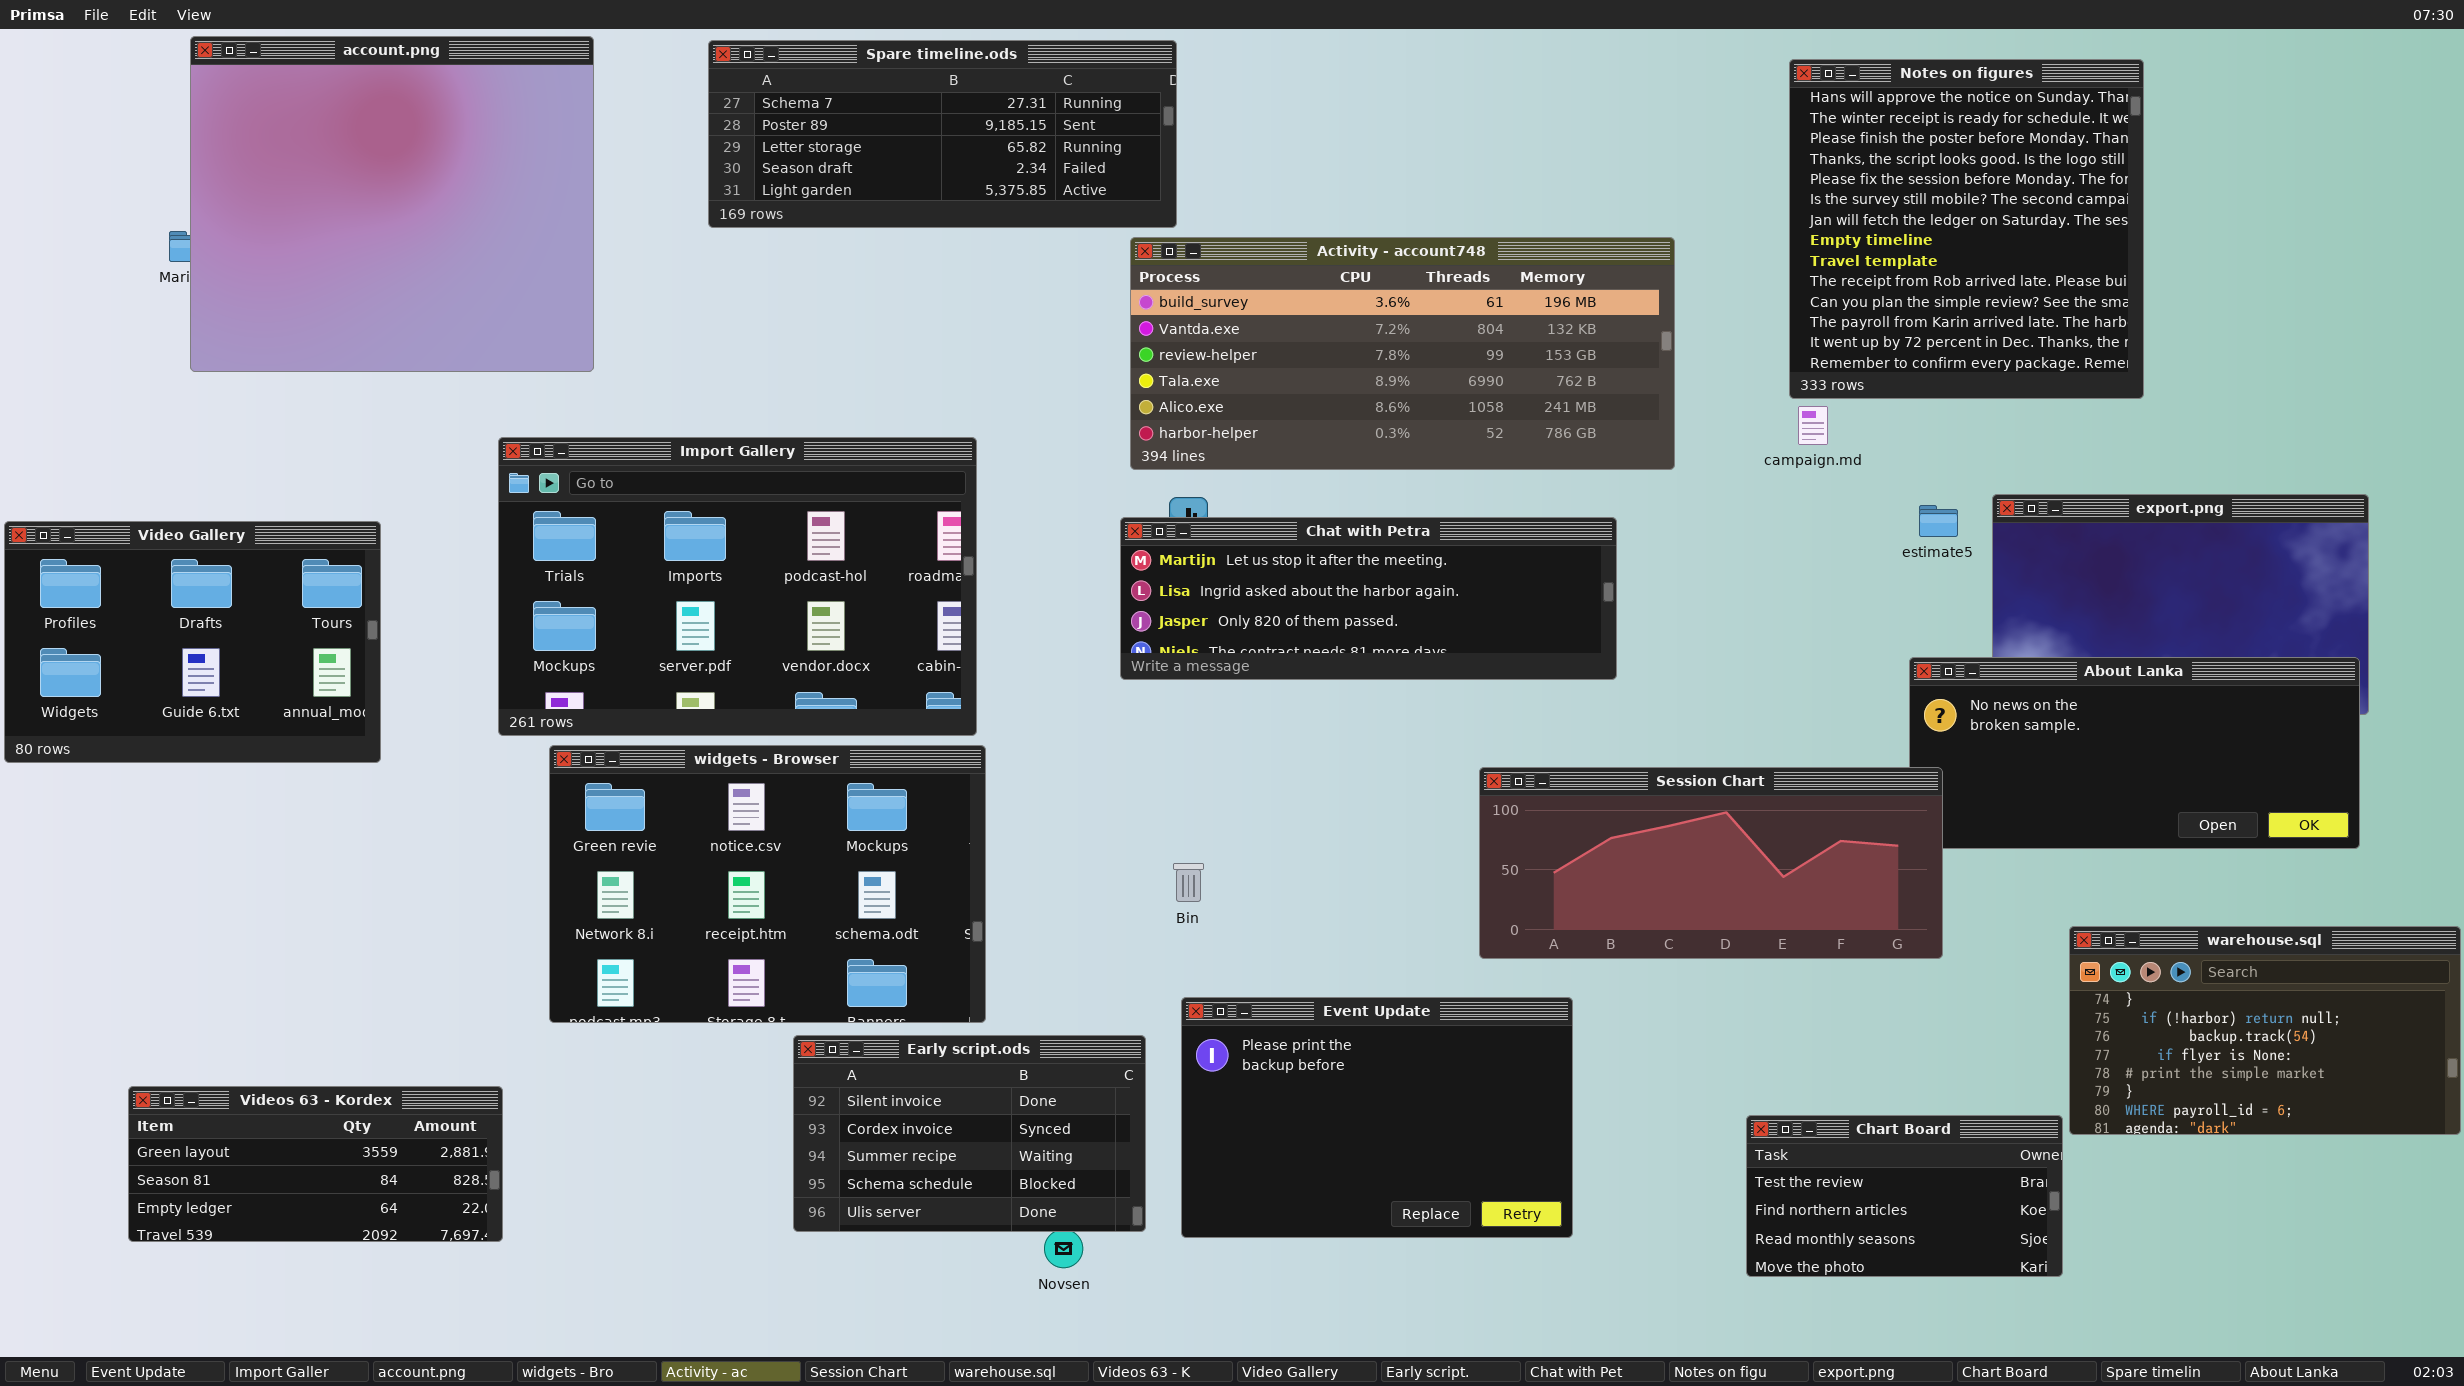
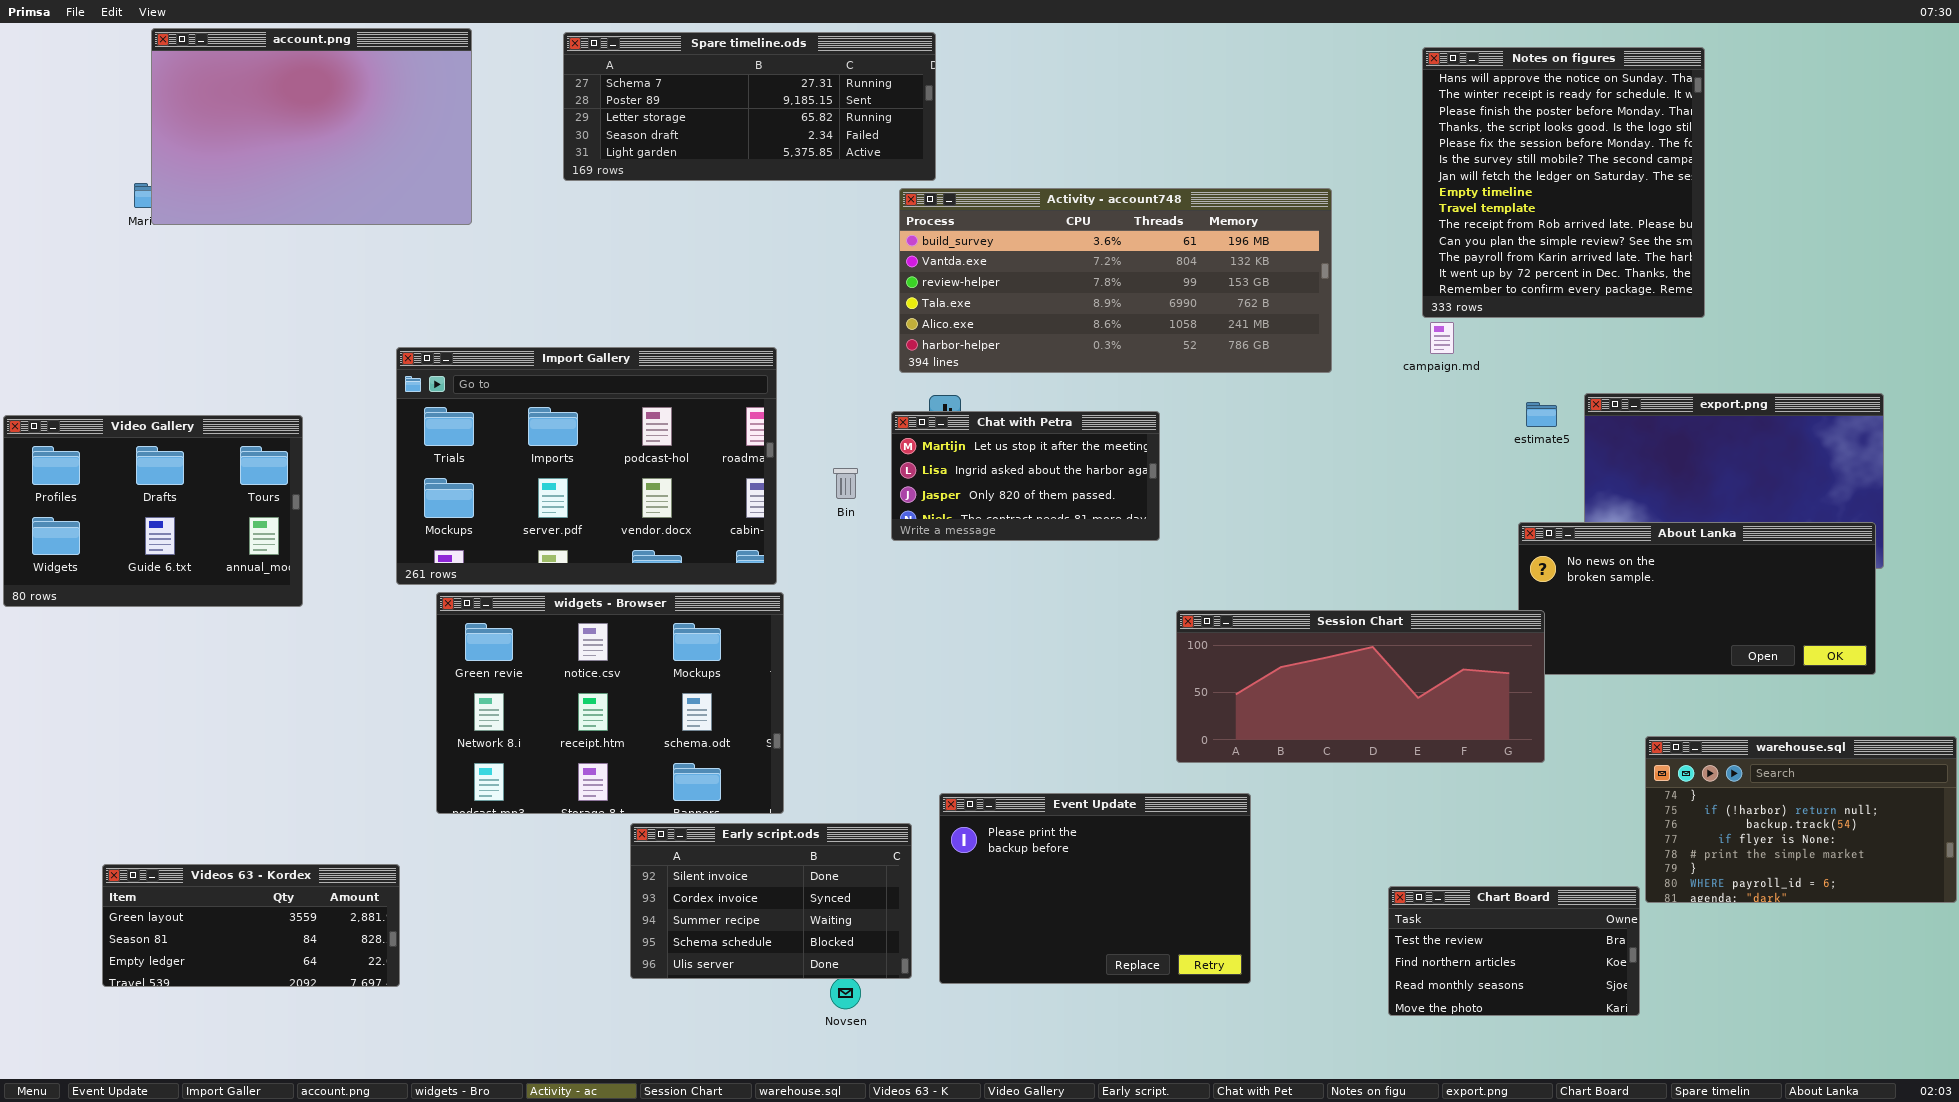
account.png: [190,36,594,372] -> [151,28,472,225], resized
Chat with Petra: [1120,517,1617,680] -> [891,411,1160,541], resized
Bin: [1173,863,1204,902] -> [833,468,858,499], moved

